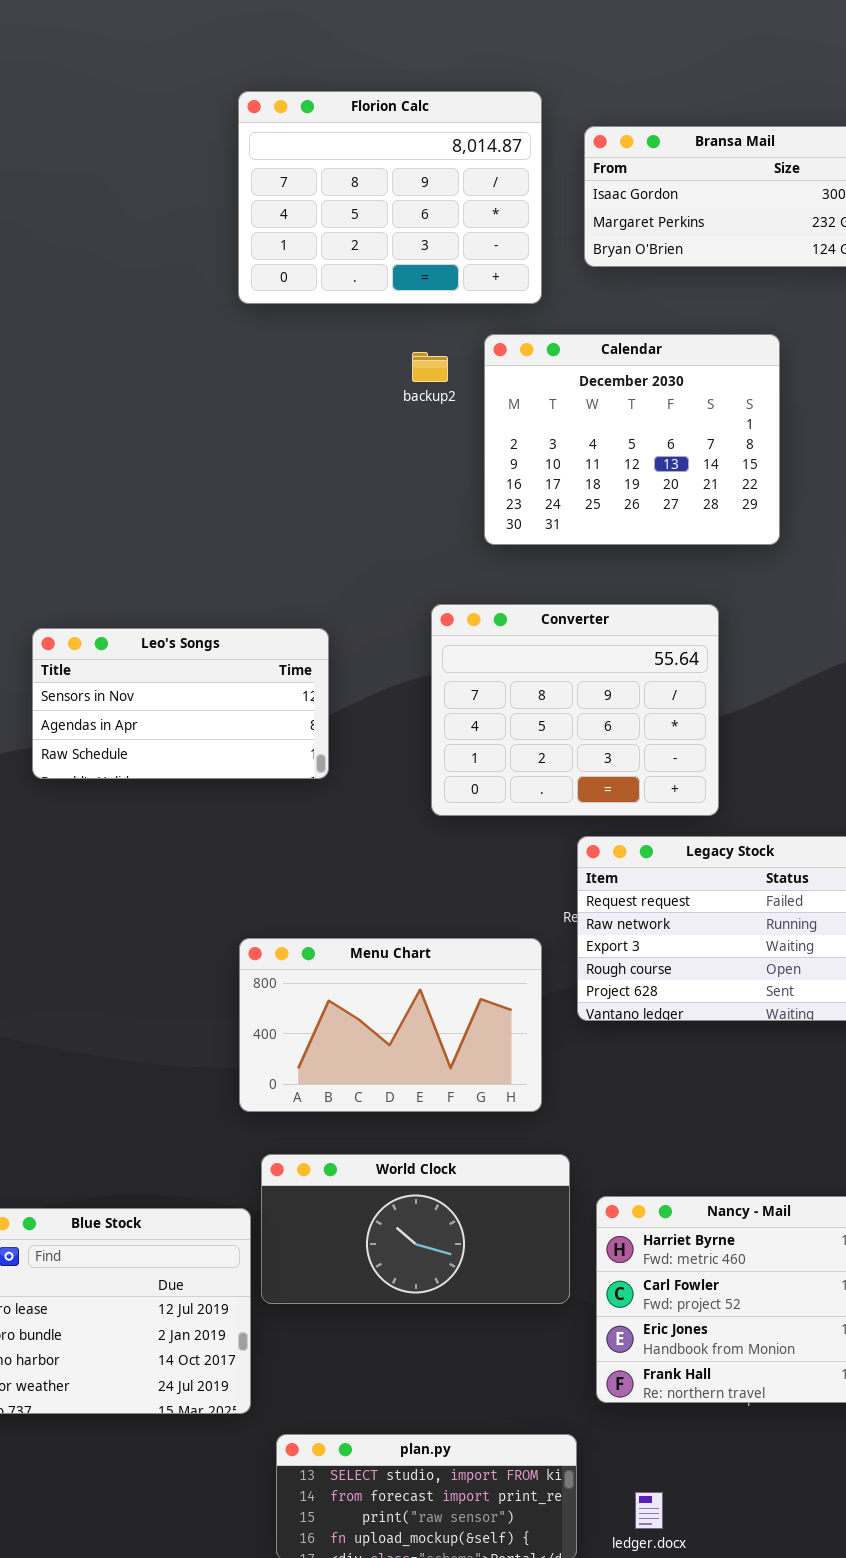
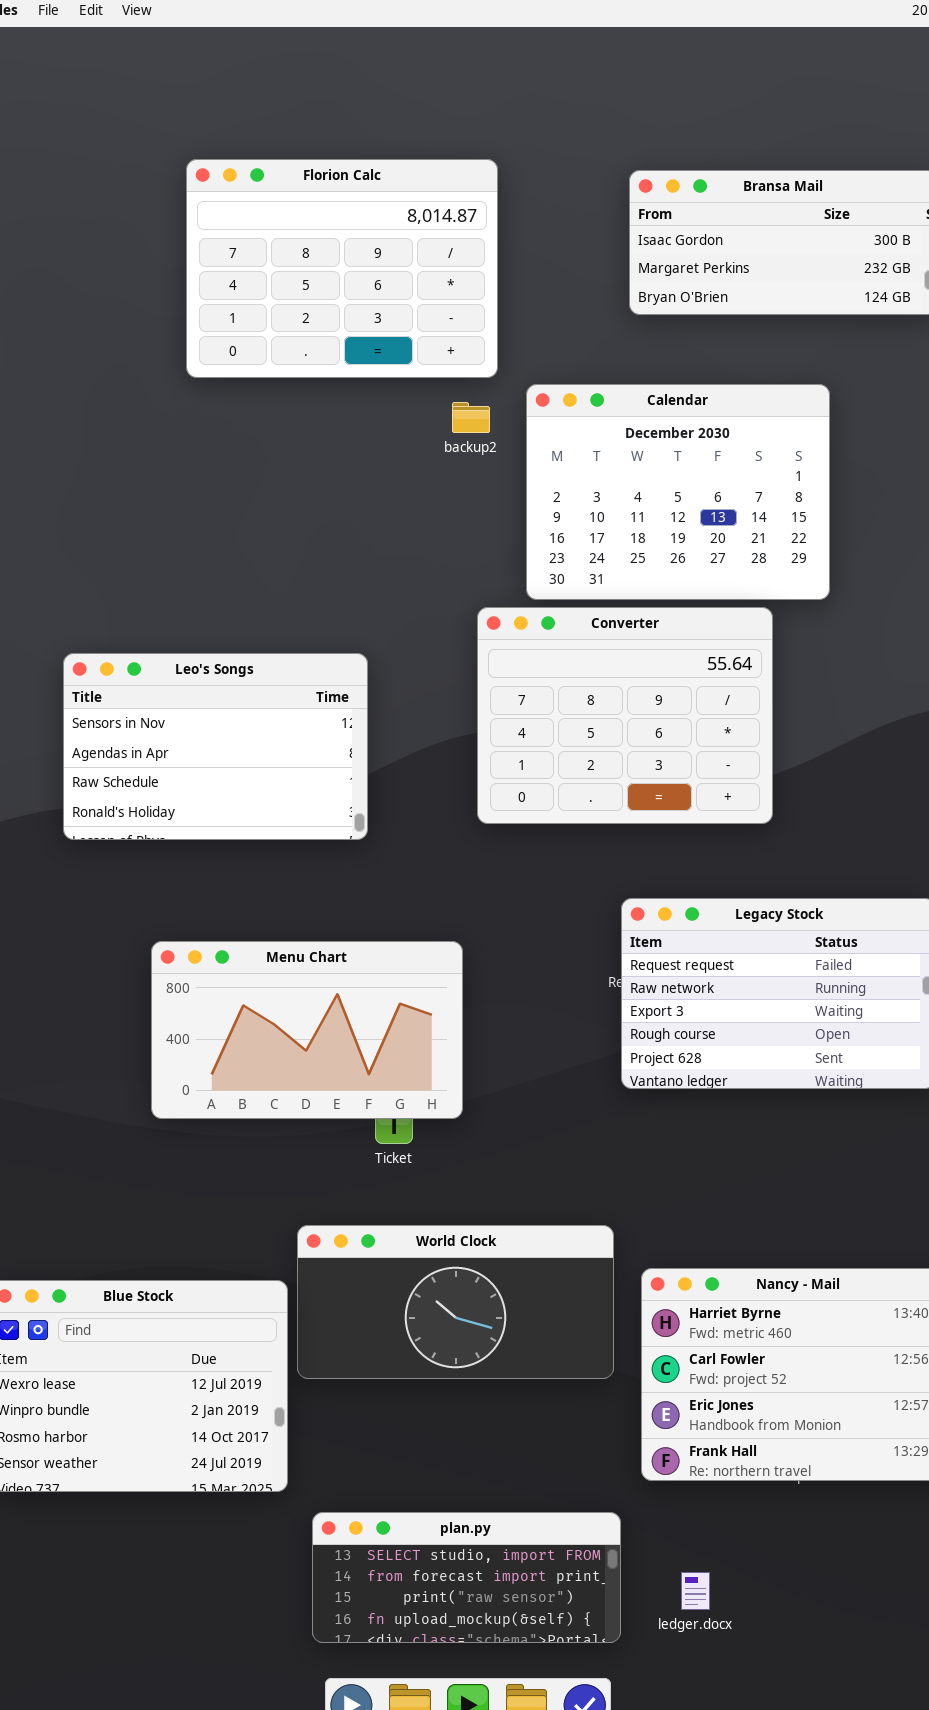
Florion Calc: [238,91,542,304] -> [186,159,498,378], moved
Converter: [431,604,719,816] -> [477,607,773,824], moved
Leo's Songs: [32,628,329,779] -> [63,653,368,840], resized
Menu Chart: [239,938,542,1112] -> [151,941,463,1119], moved

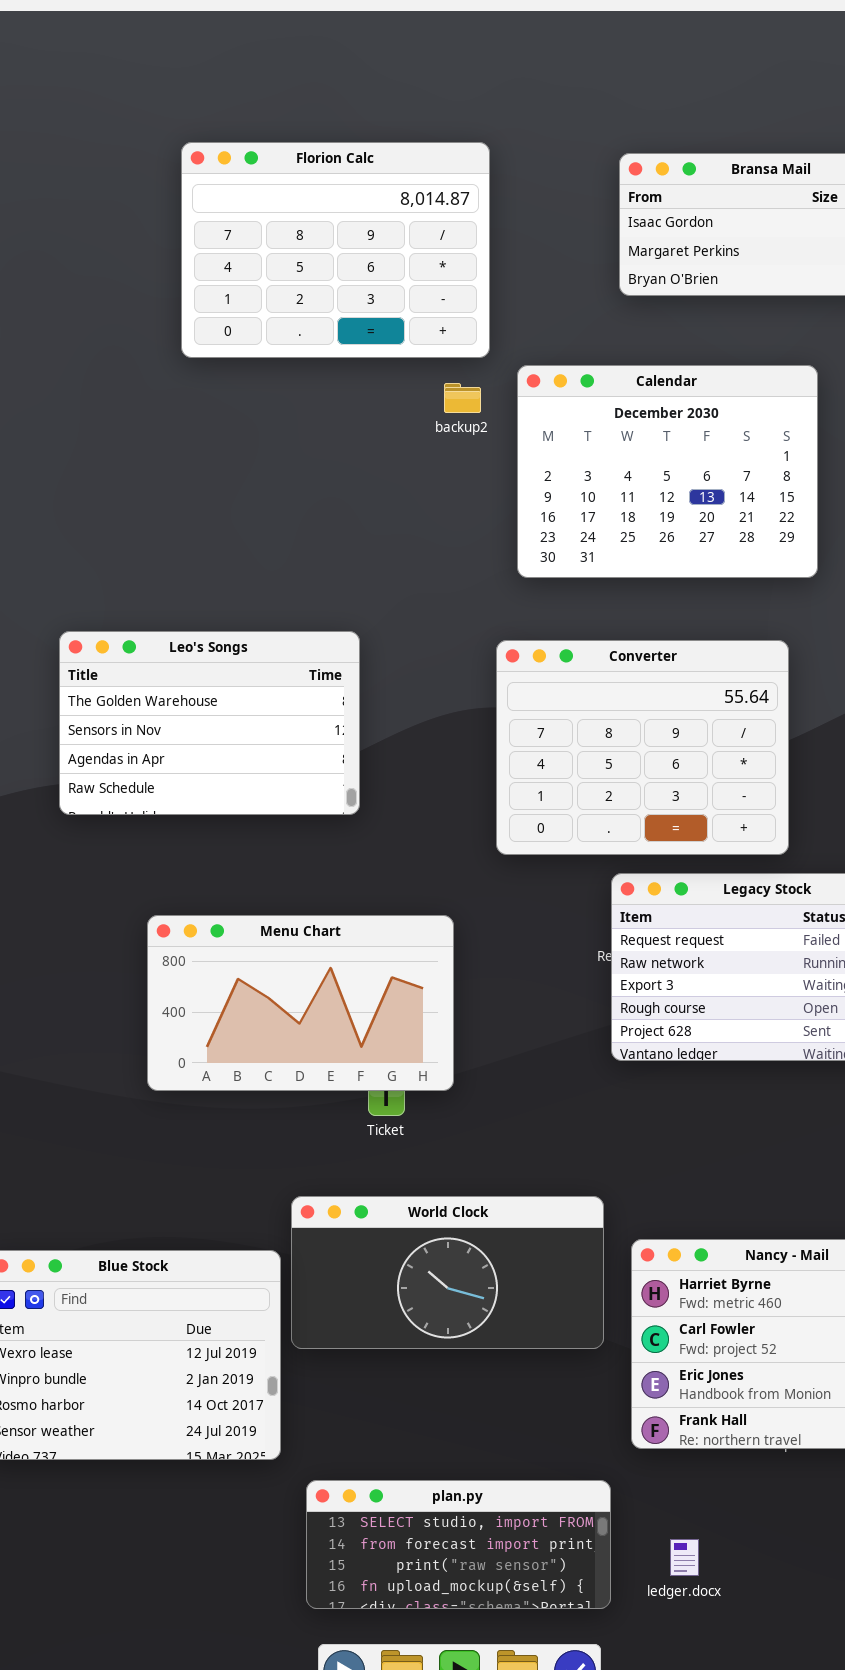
Converter: [477,607,773,824] -> [496,640,789,855], moved
Leo's Songs: [63,653,368,840] -> [59,631,360,815], scrolled up 1 row

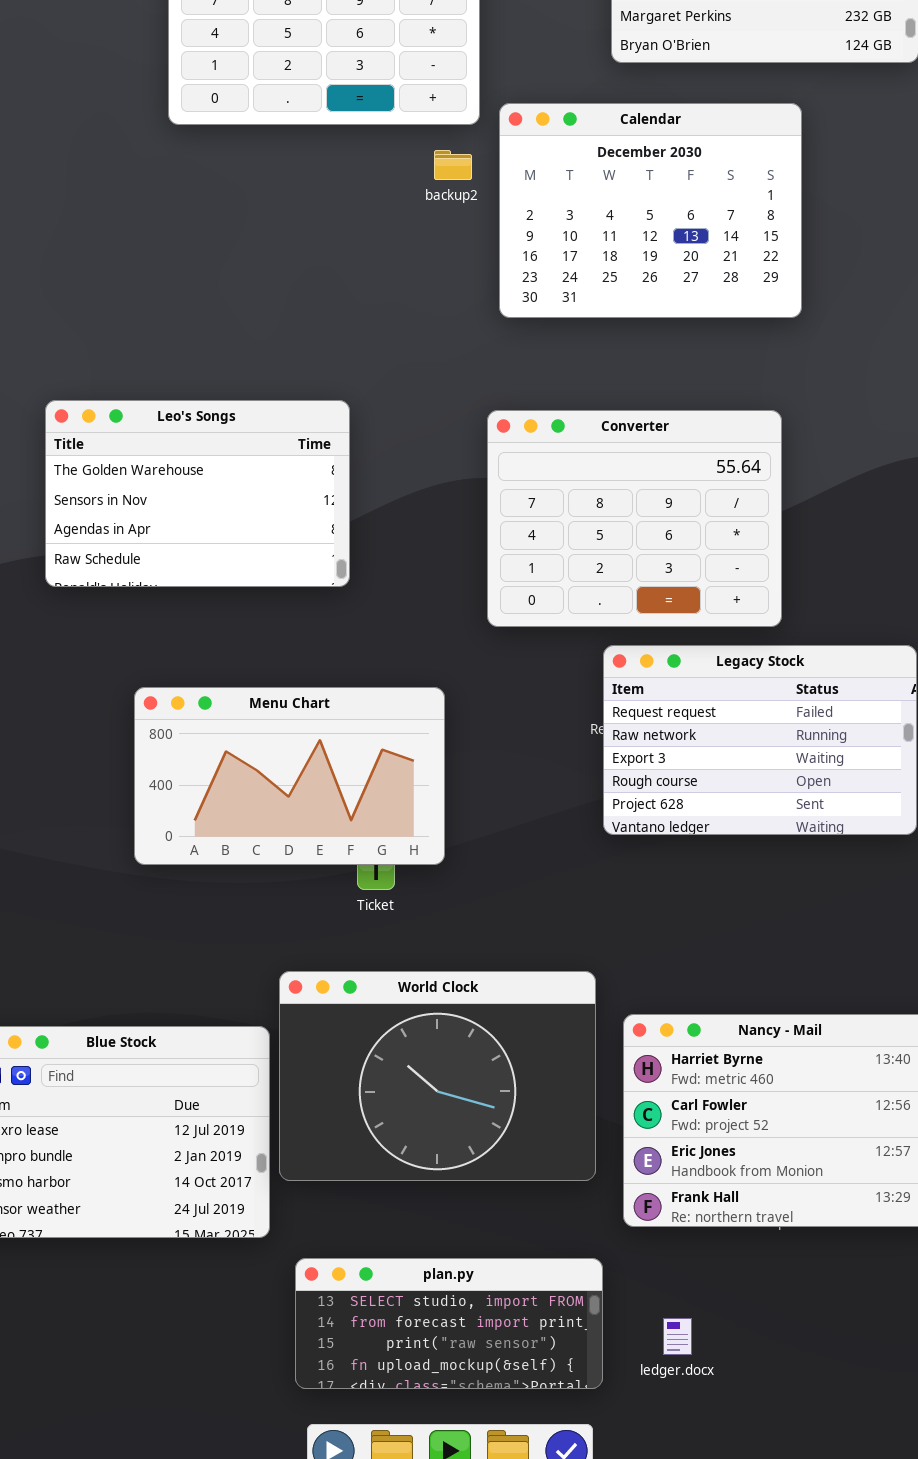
Calendar: [517,365,818,578] -> [499,103,802,318], moved
World Clock: [291,1196,604,1349] -> [279,971,596,1181], resized

